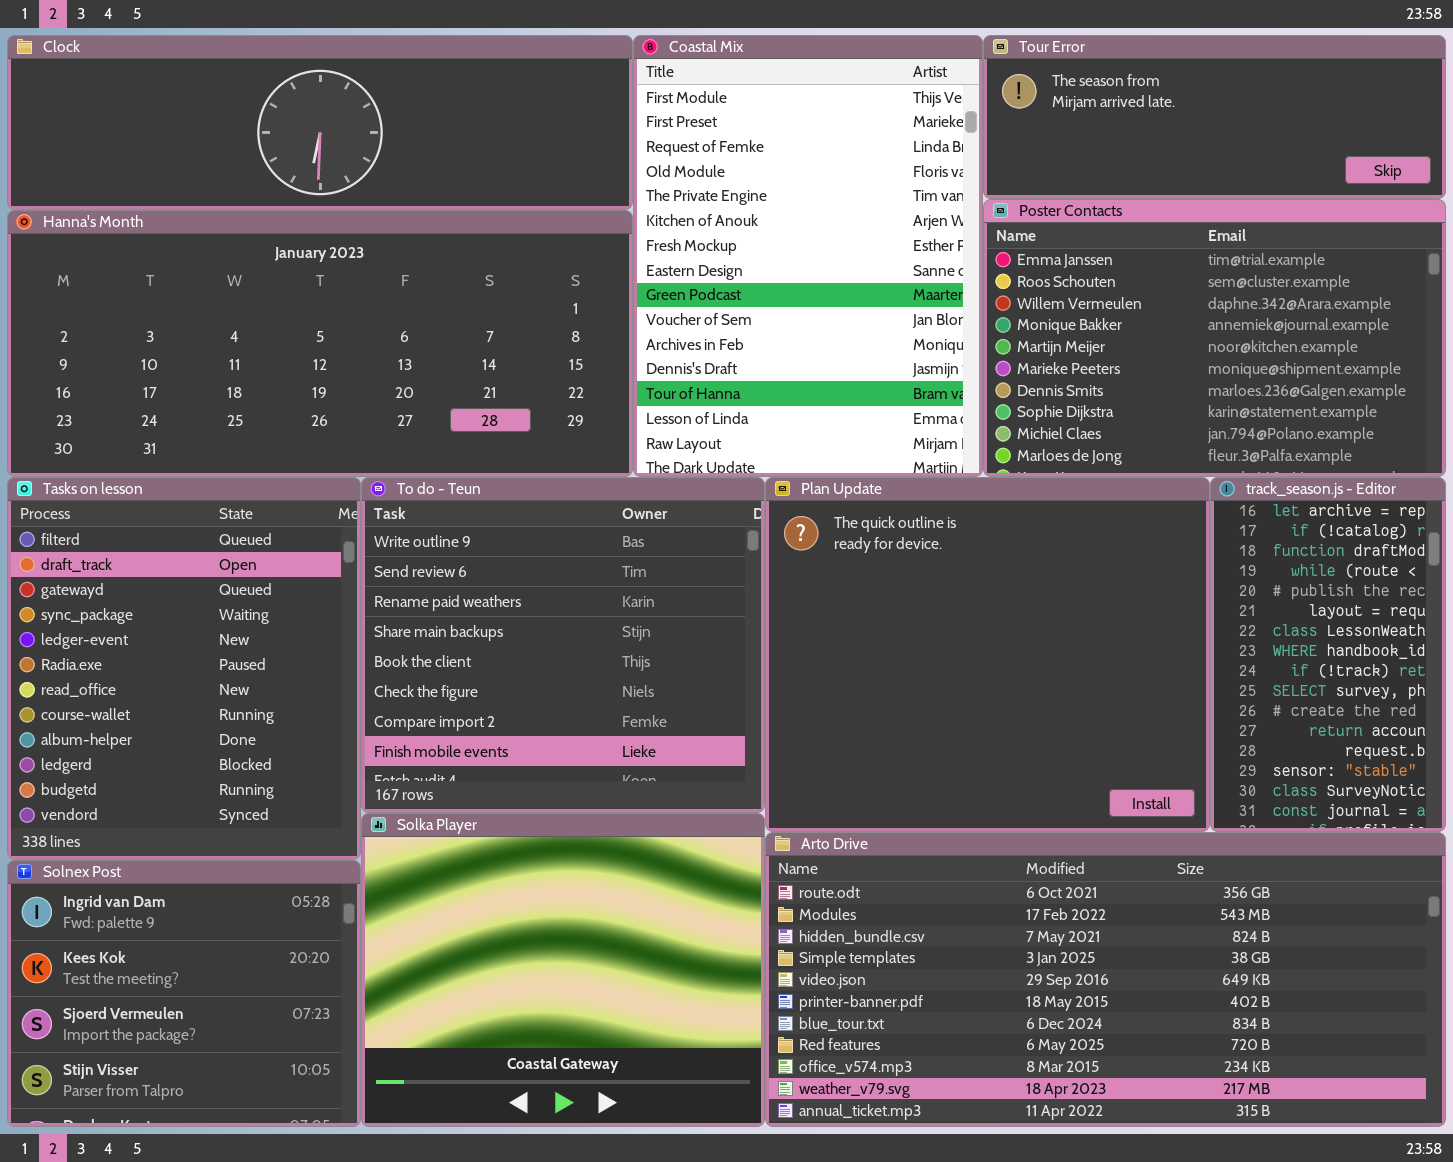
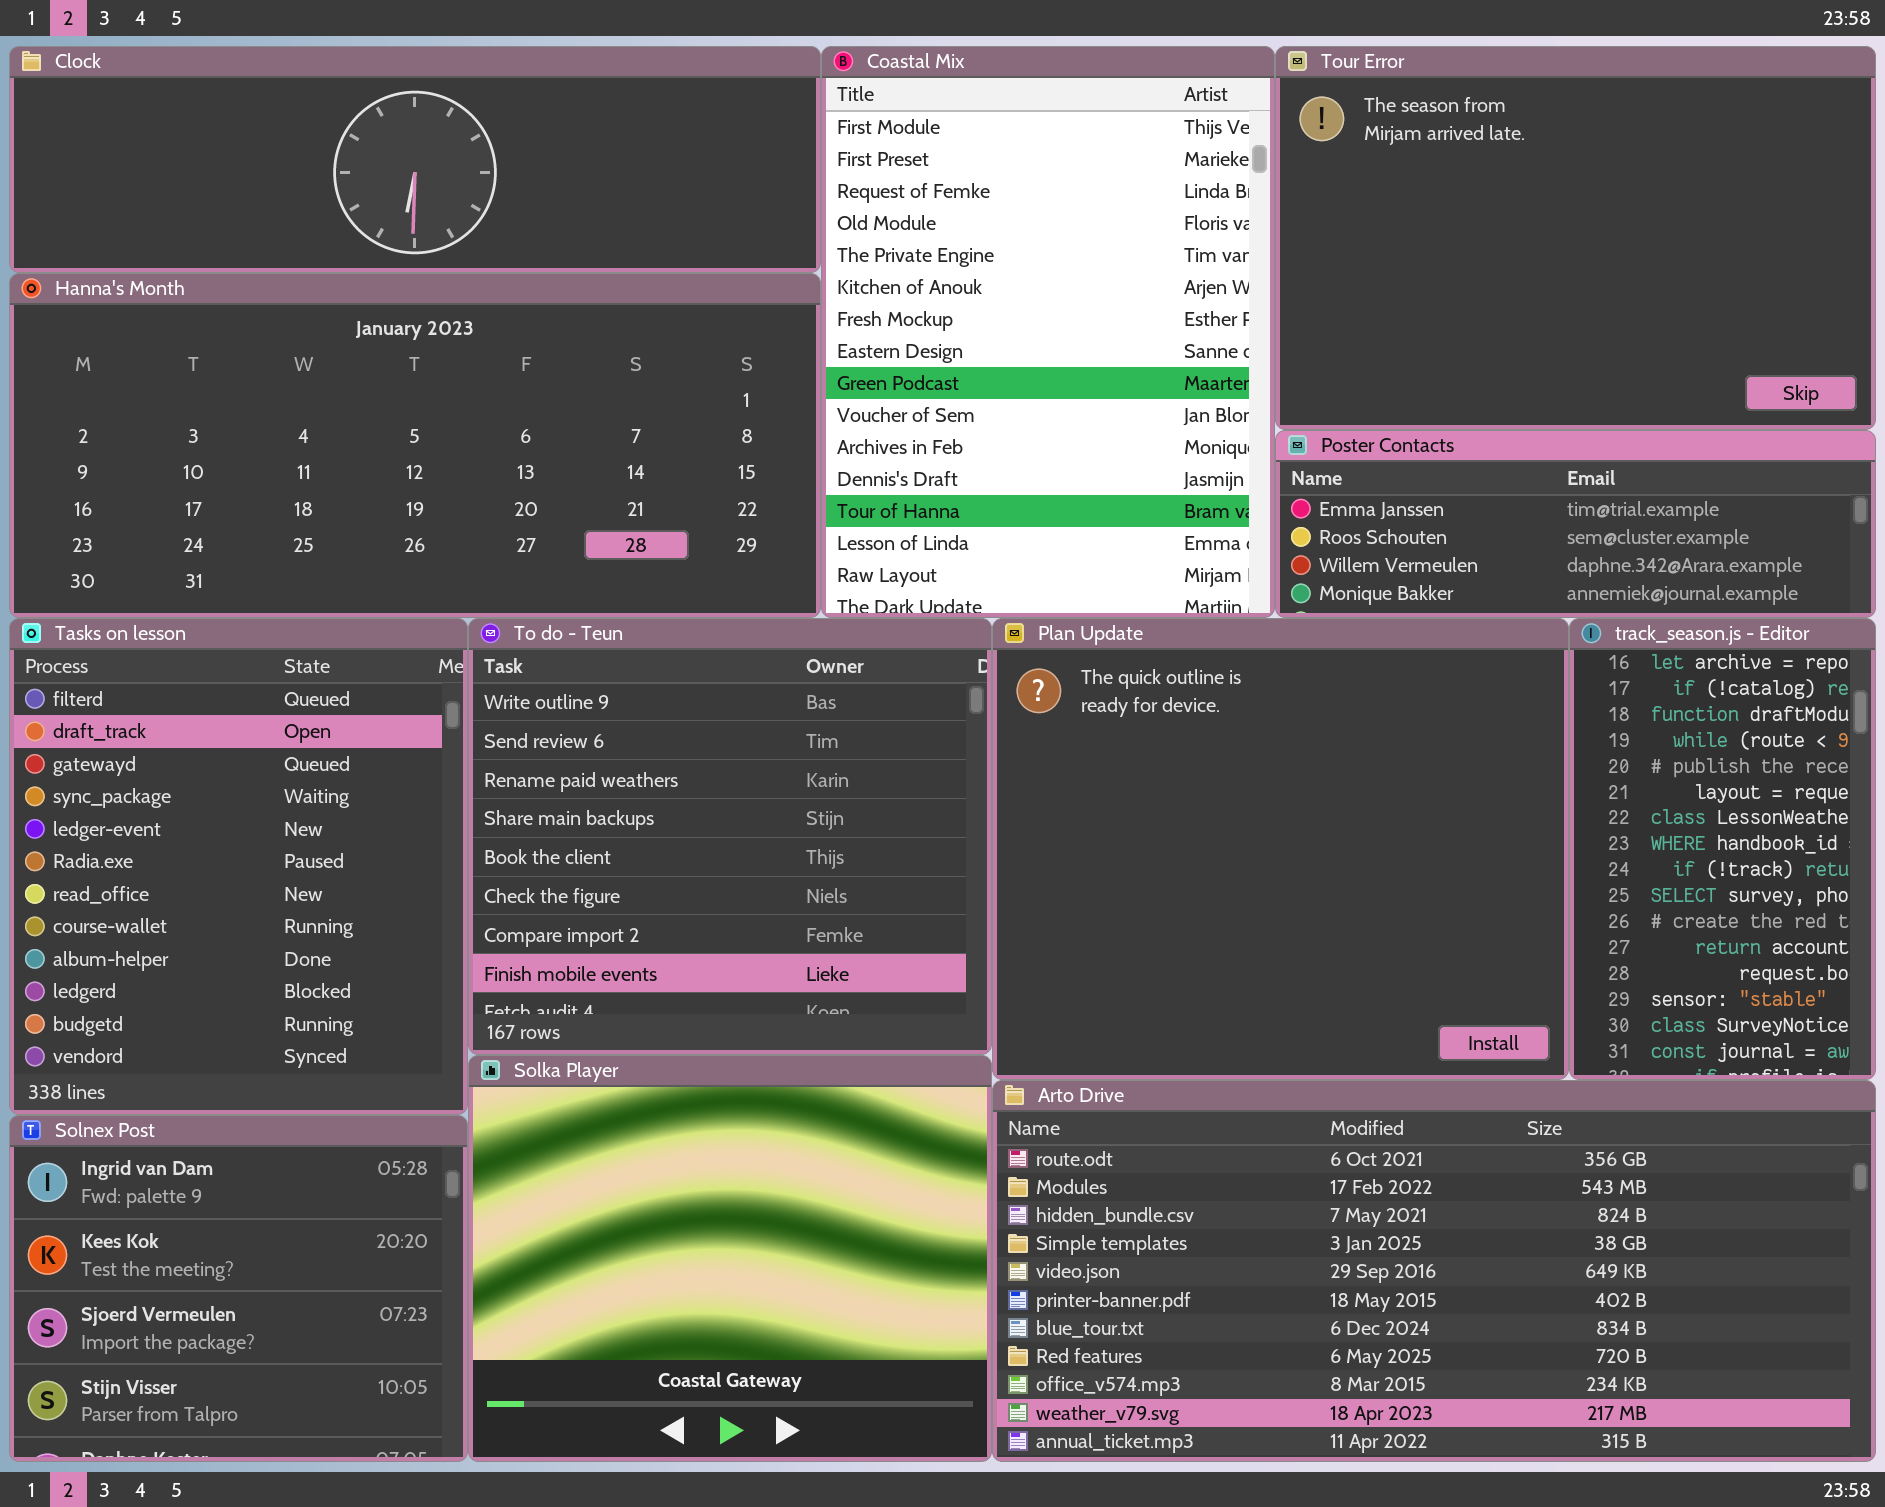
Tour Error: [983,35,1446,199] -> [1275,46,1876,430], resized
Poster Contacts: [983,199,1446,477] -> [1275,430,1876,618], resized

